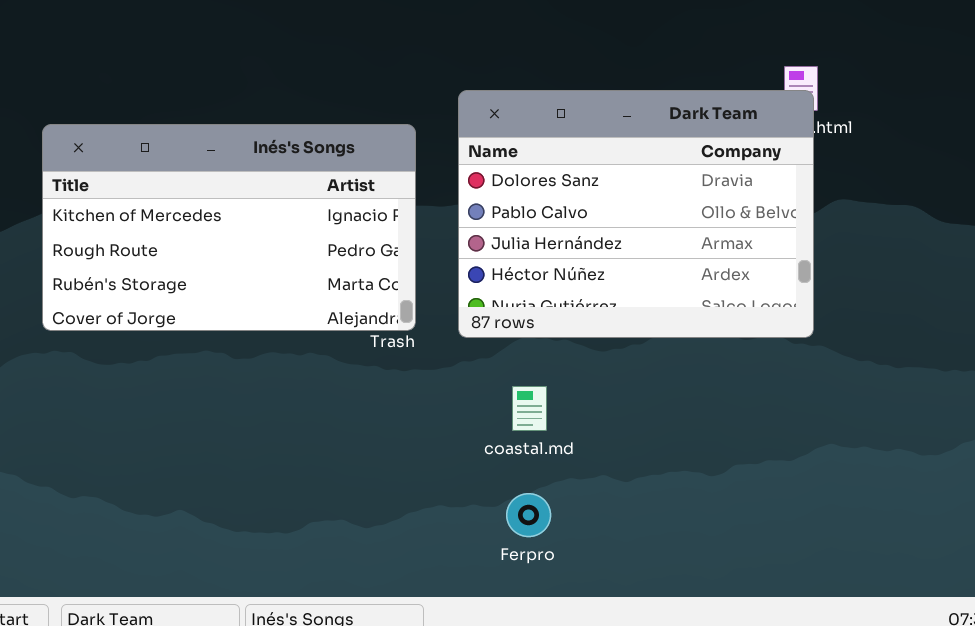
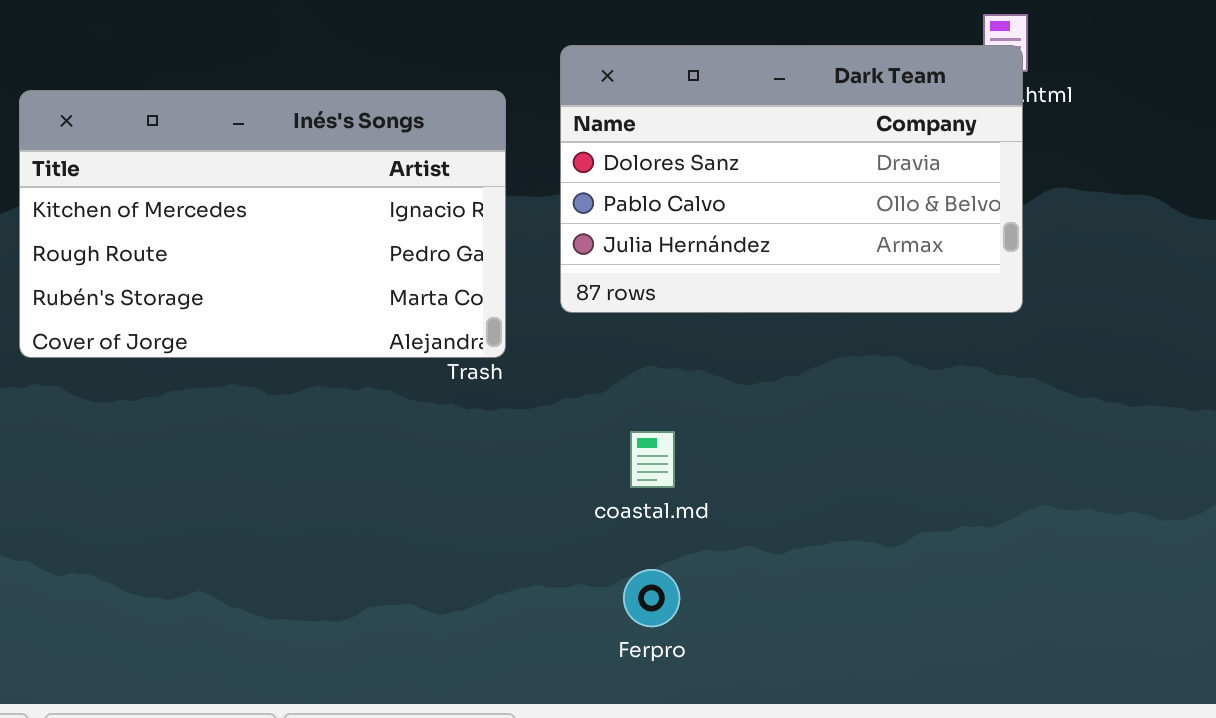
Dark Team: [458,90,814,338] -> [560,45,1023,313], resized

